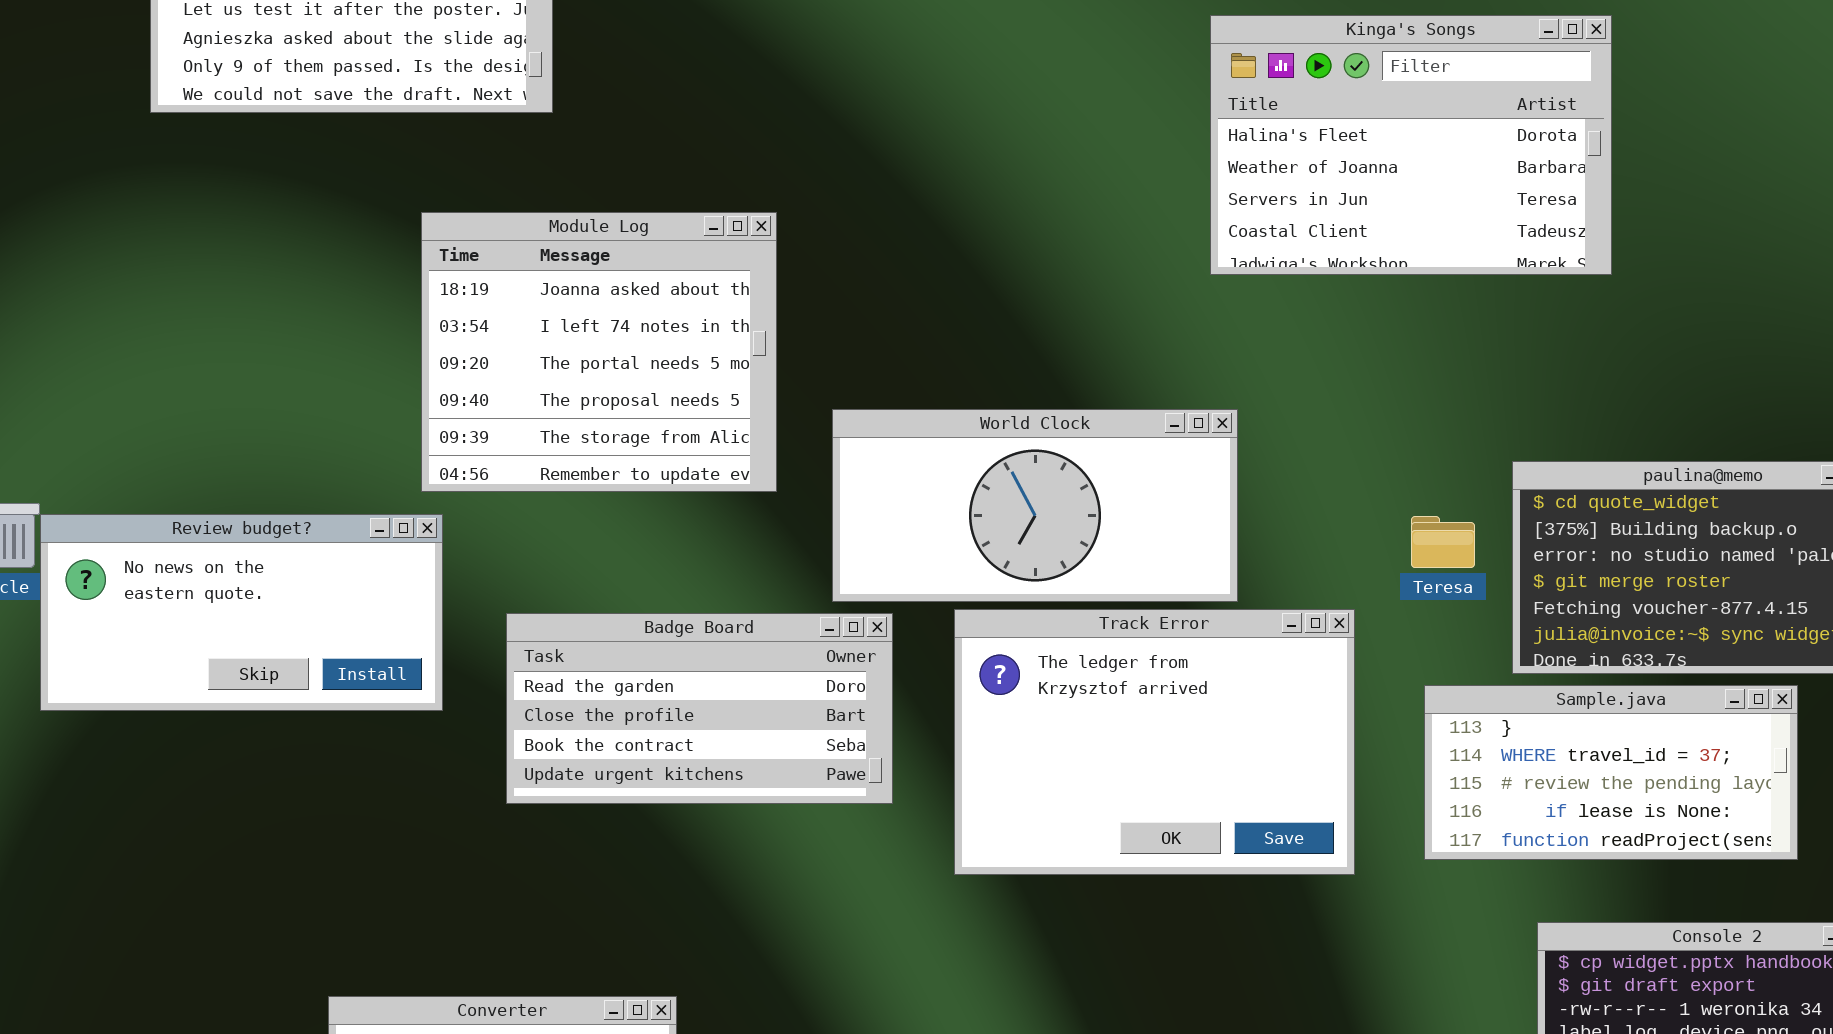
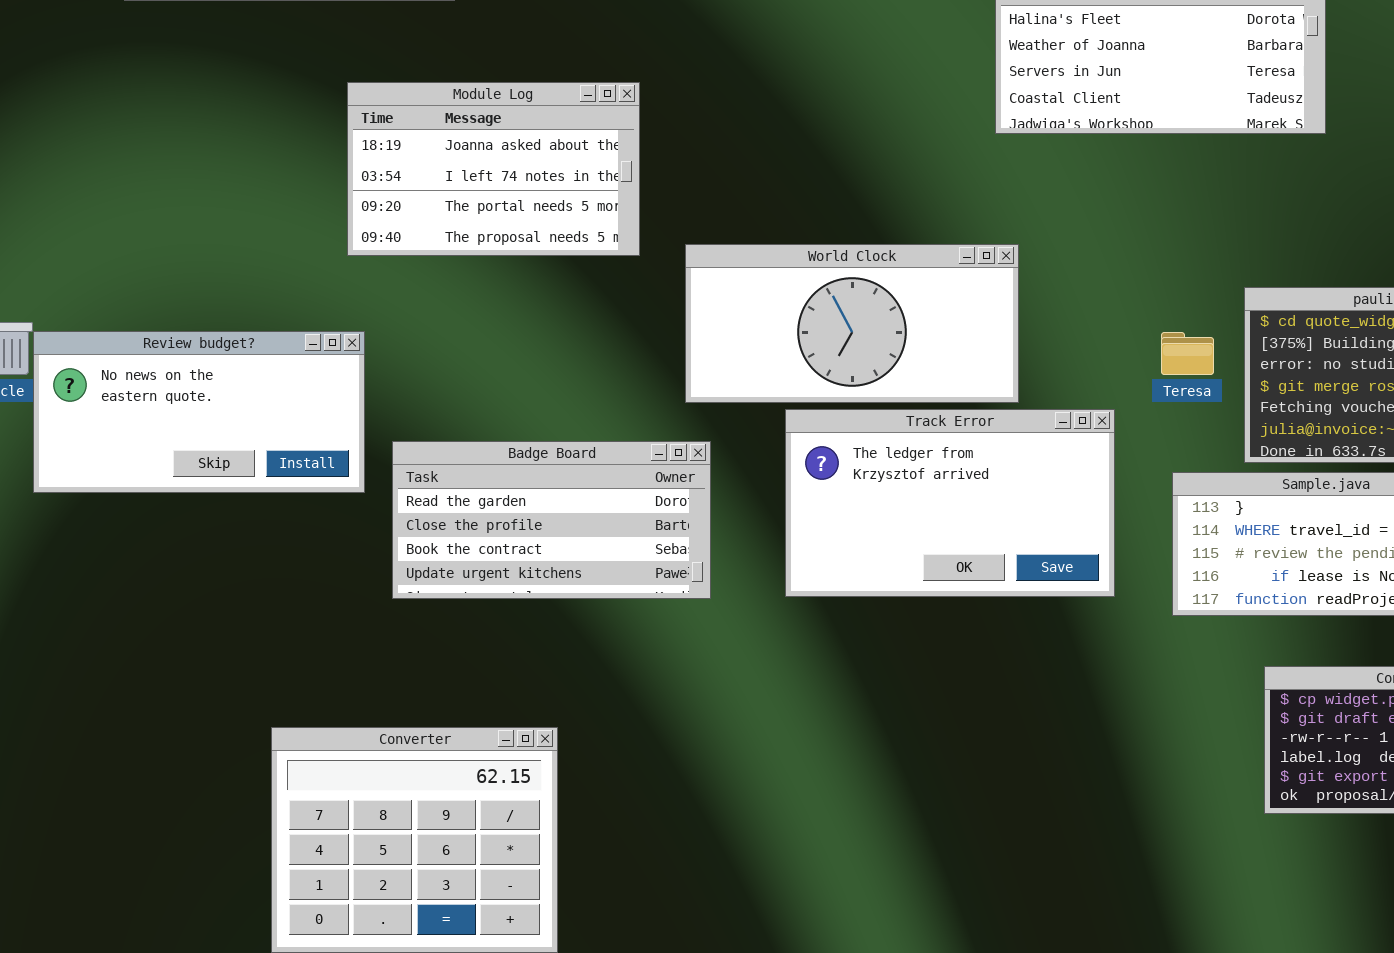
Module Log: [421,212,777,492] -> [347,82,640,256], resized
Track Error: [954,609,1355,875] -> [785,409,1115,597], resized
Badge Board: [506,613,893,804] -> [392,441,711,599], moved

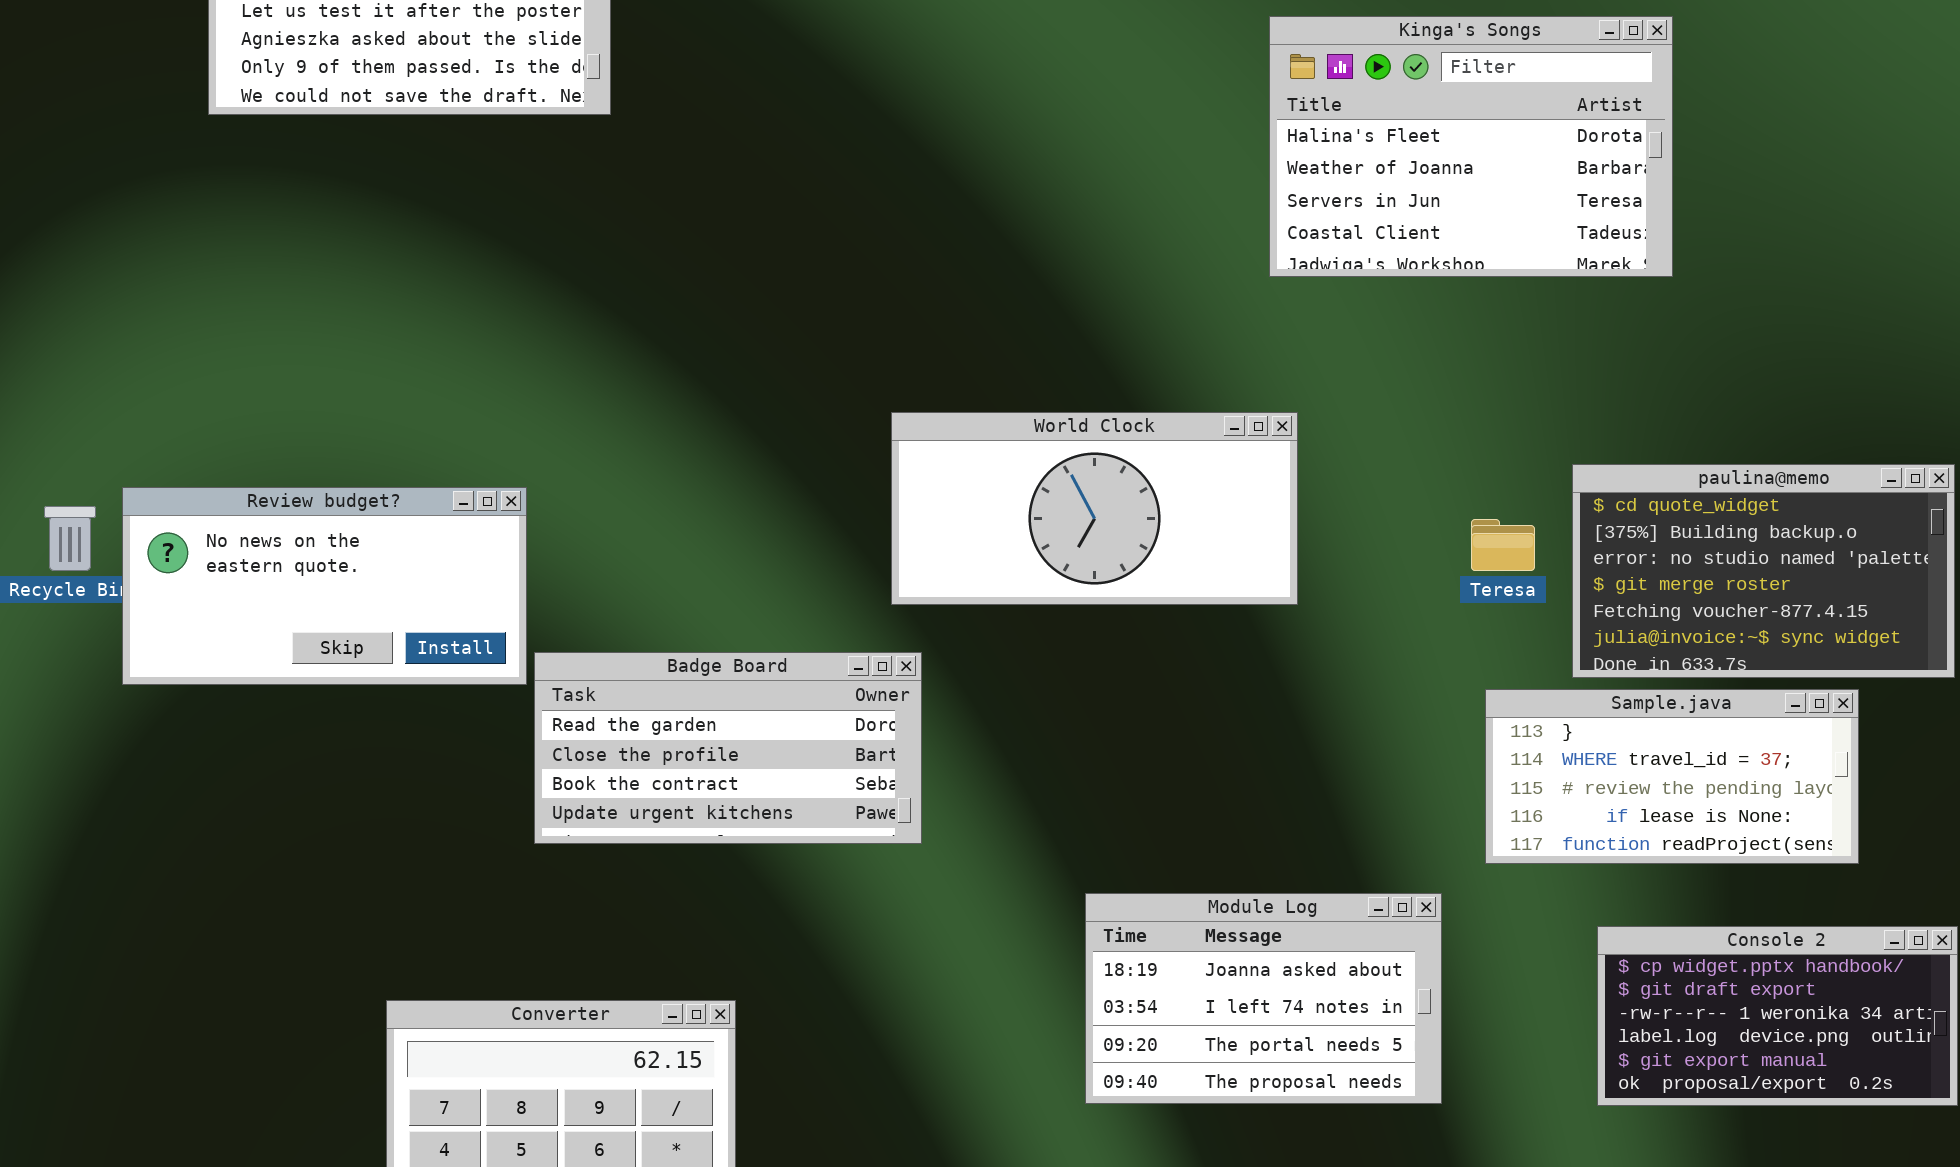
Module Log: [347,82,640,256] -> [1085,893,1442,1104], moved
Review budget?: [33,331,365,493] -> [122,487,527,685], moved
Track Error: [785,409,1115,597] -> none, closed

